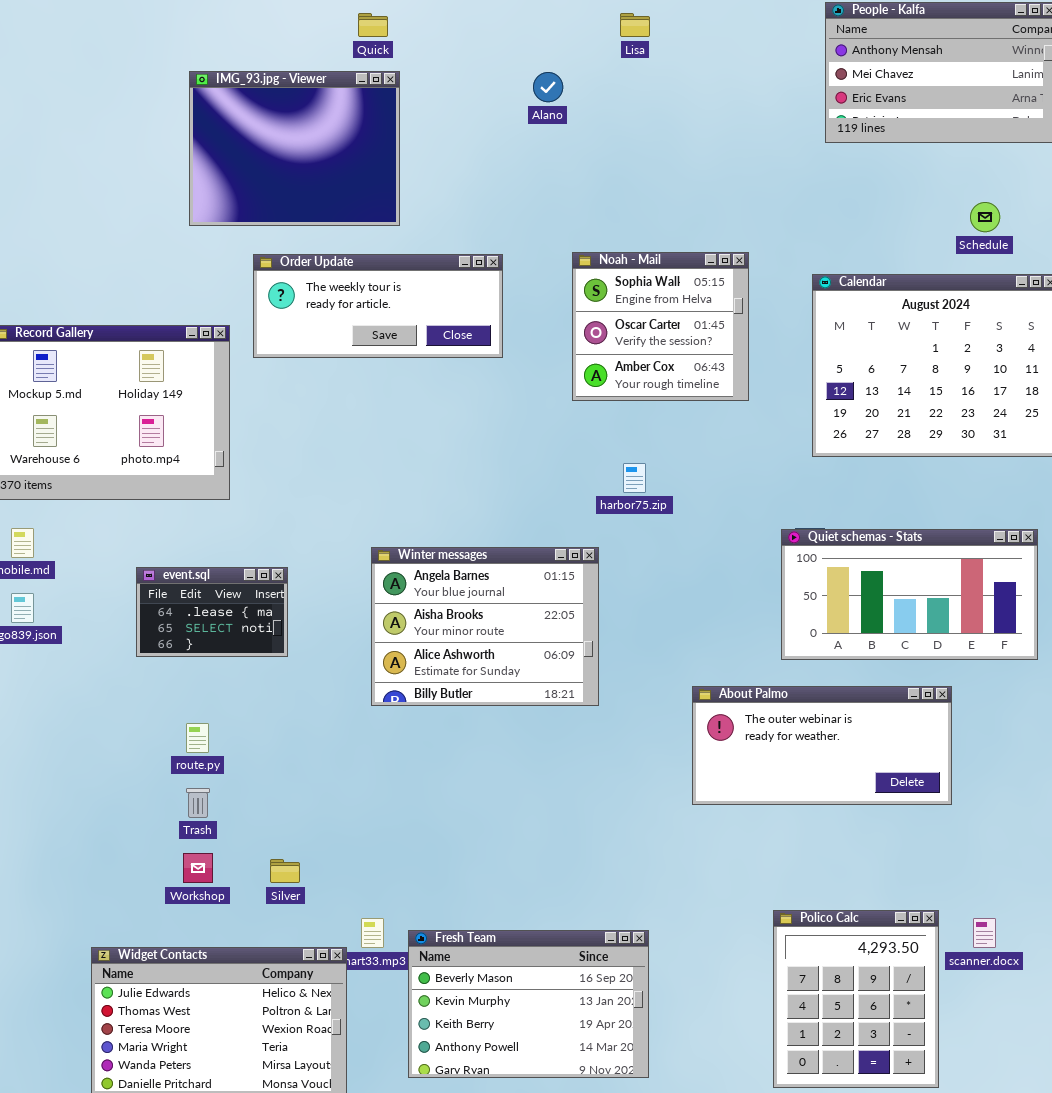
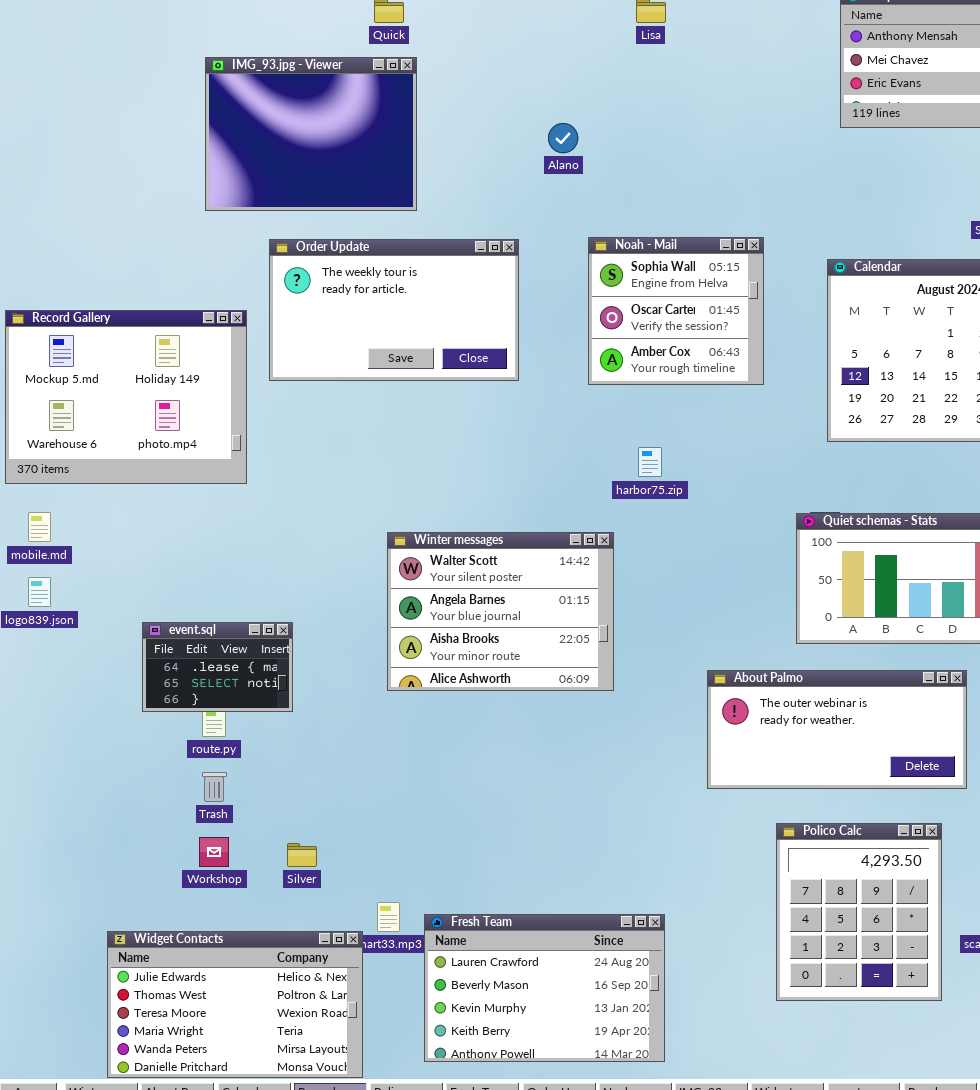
Alano: [533,72,563,102] -> [548,123,578,153], moved
Order Update: [253,254,503,358] -> [269,239,519,381], resized
Winter messages: [371,547,599,706] -> [387,532,614,691], scrolled up 1 row
event.sql: [136,567,288,657] -> [142,622,293,712], moved
Polico Calc: [773,910,939,1088] -> [776,823,942,1001], moved
Fresh Team: [408,930,649,1078] -> [424,914,665,1062], scrolled up 1 row

